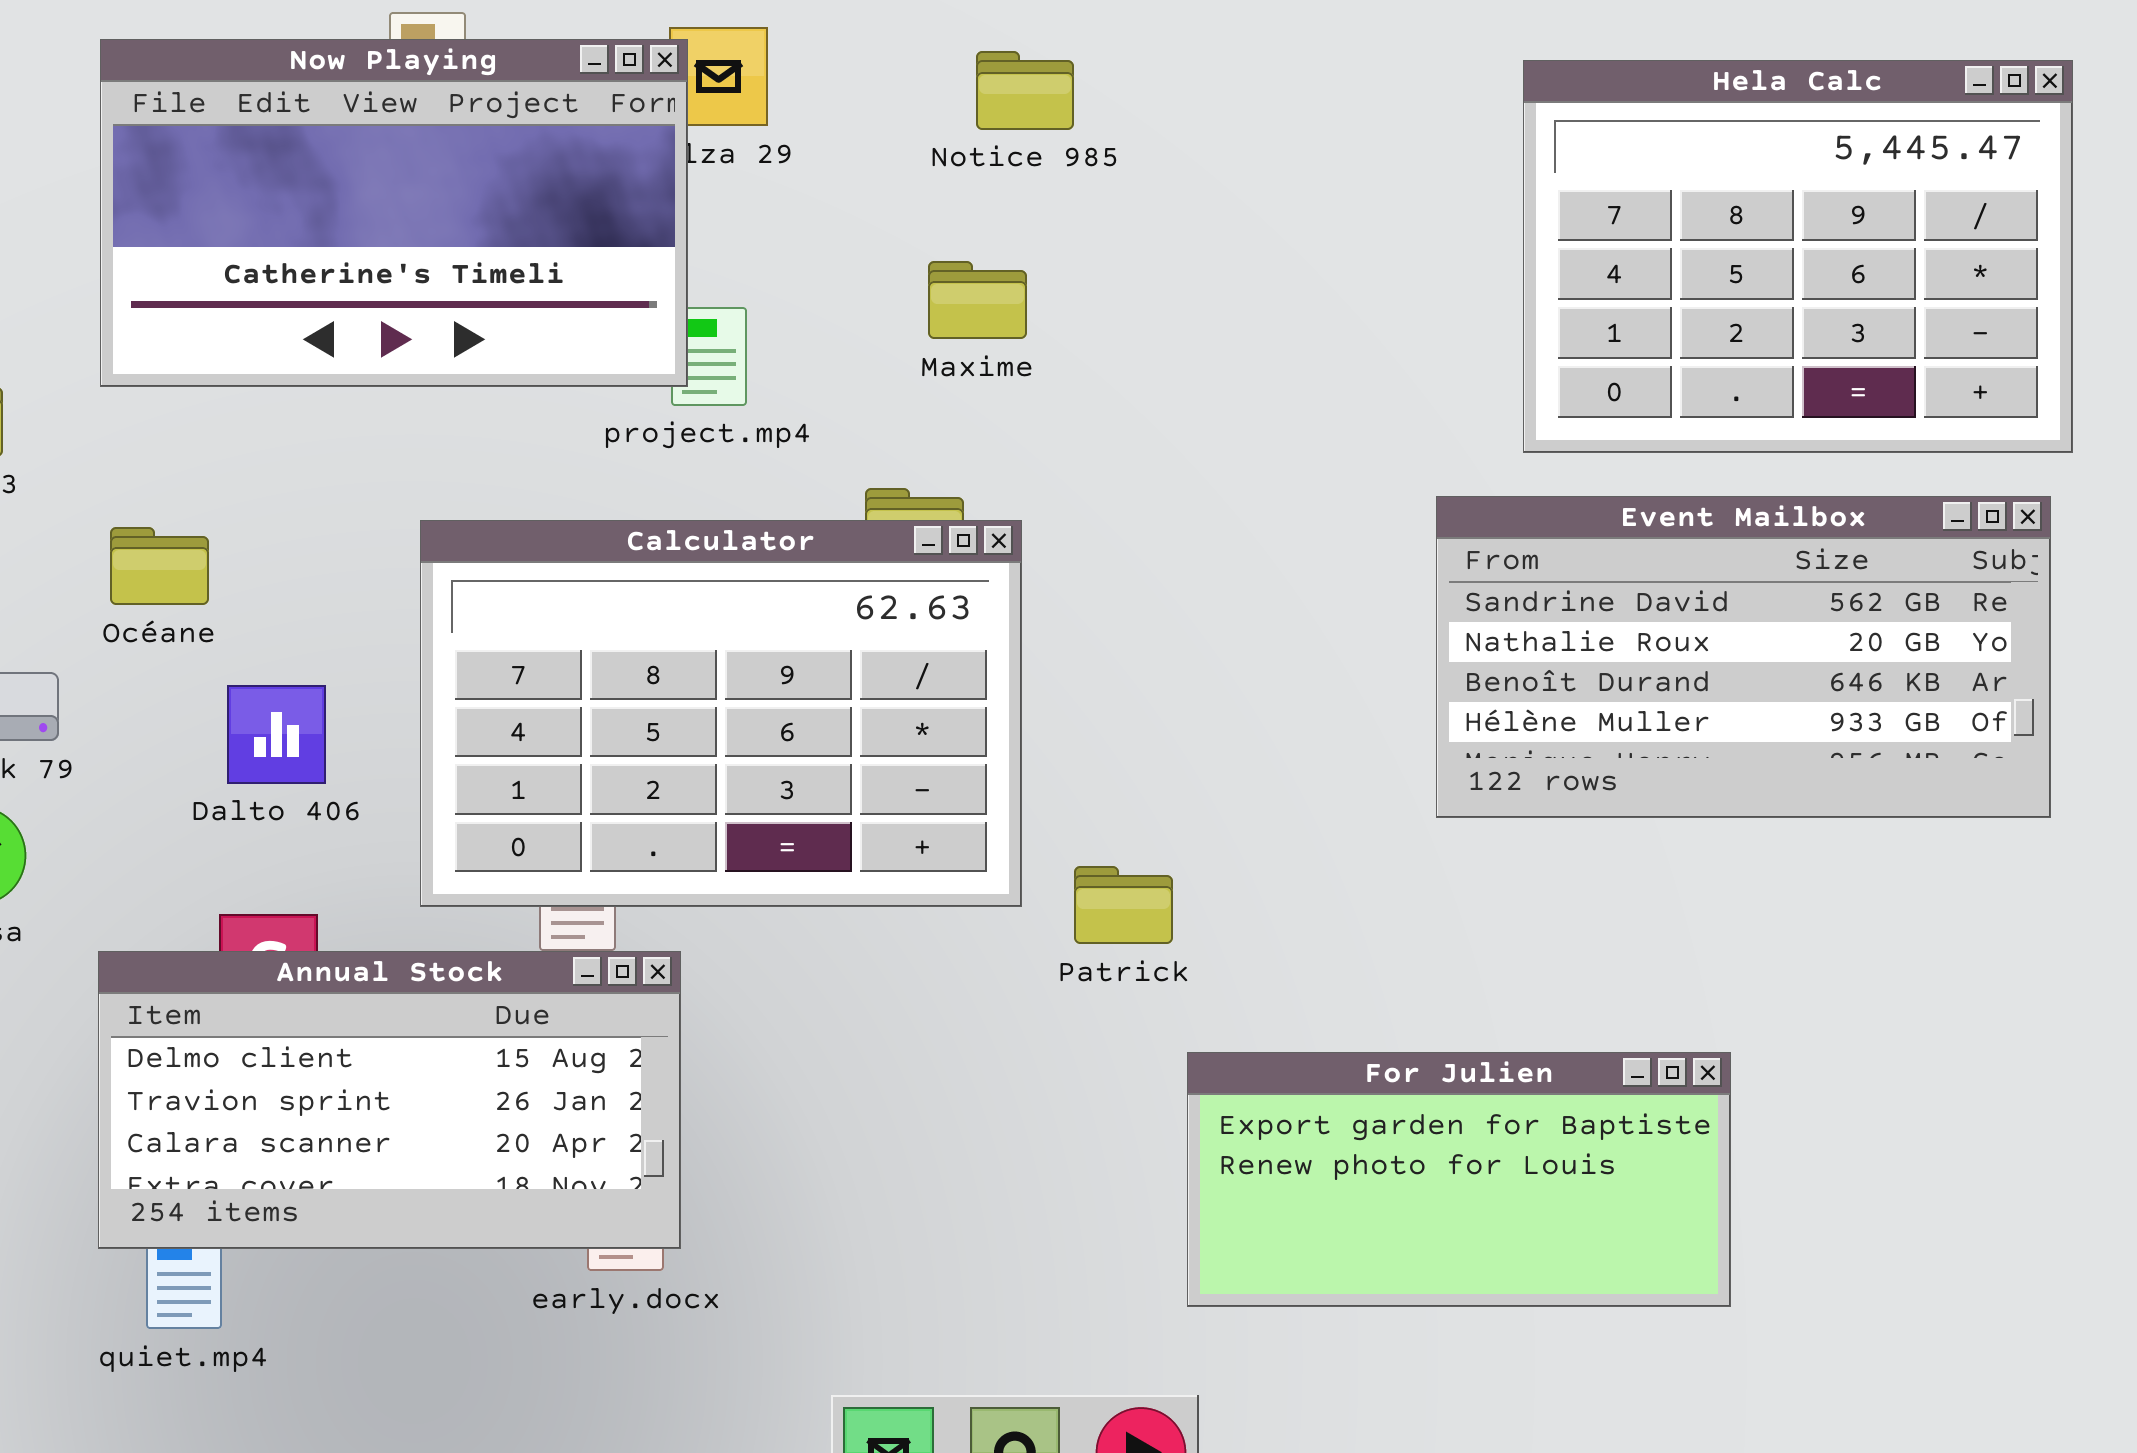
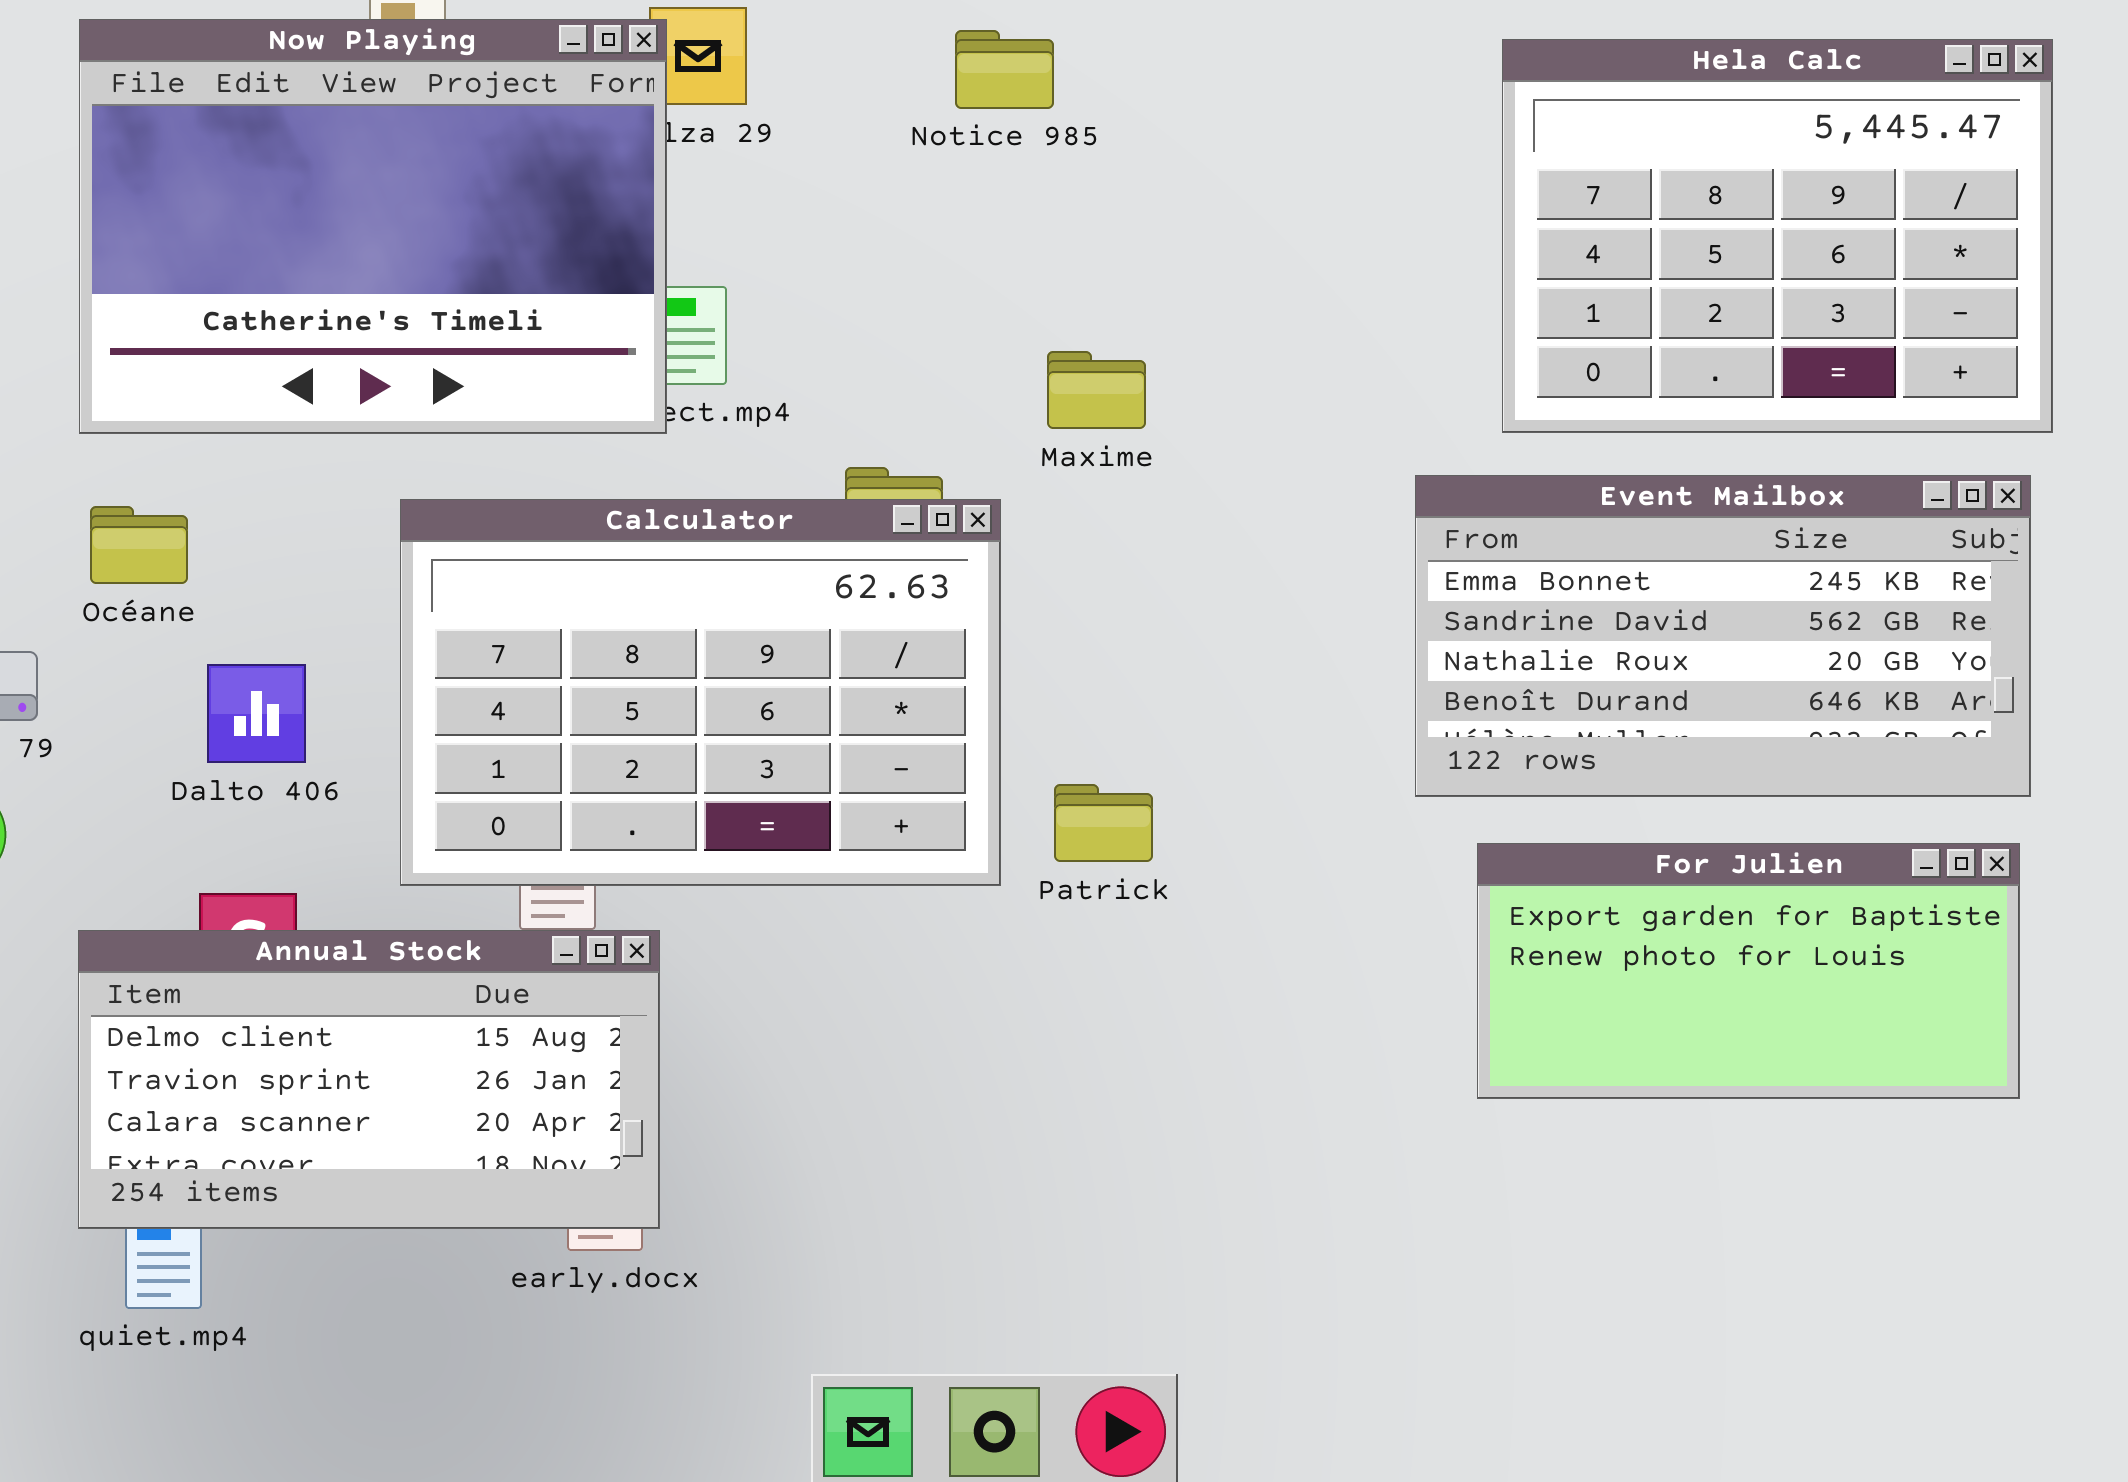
Now Playing: [100,39,688,387] -> [79,19,667,434], resized
Maxime: [928,261,1027,339] -> [1047,351,1146,429], moved
Event Mailbox: [1436,496,2051,818] -> [1415,475,2031,797], scrolled up 1 row
Patrick: [1074,866,1173,944] -> [1054,784,1153,862], moved
For Julien: [1187,1052,1731,1307] -> [1477,843,2020,1099], moved

